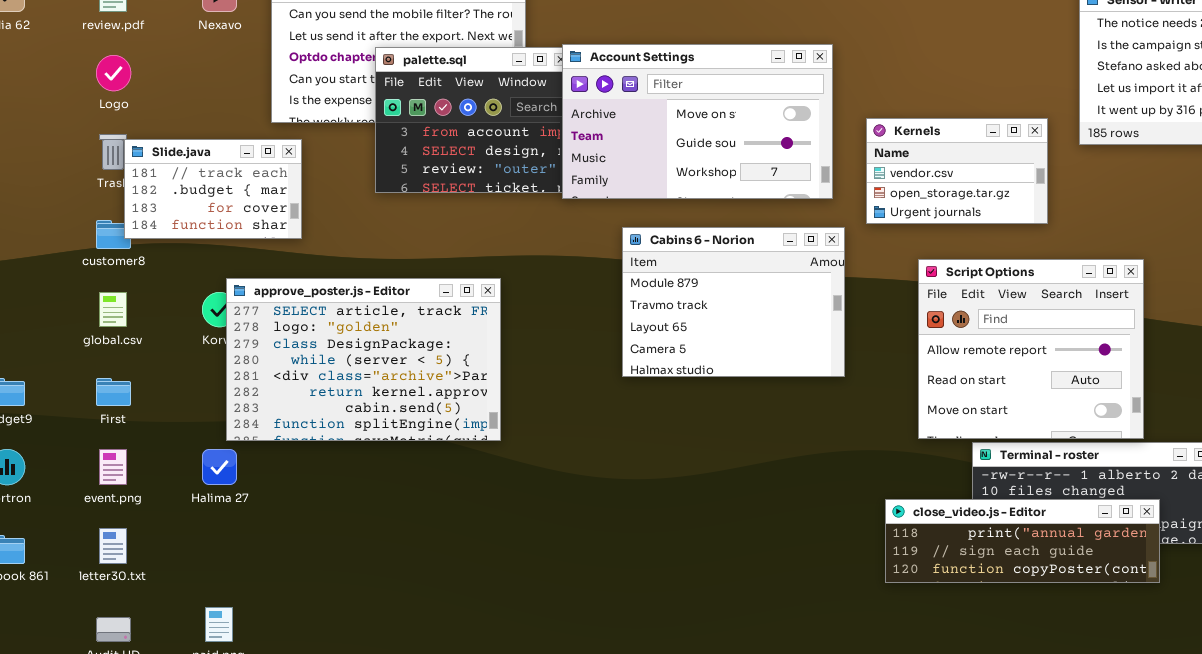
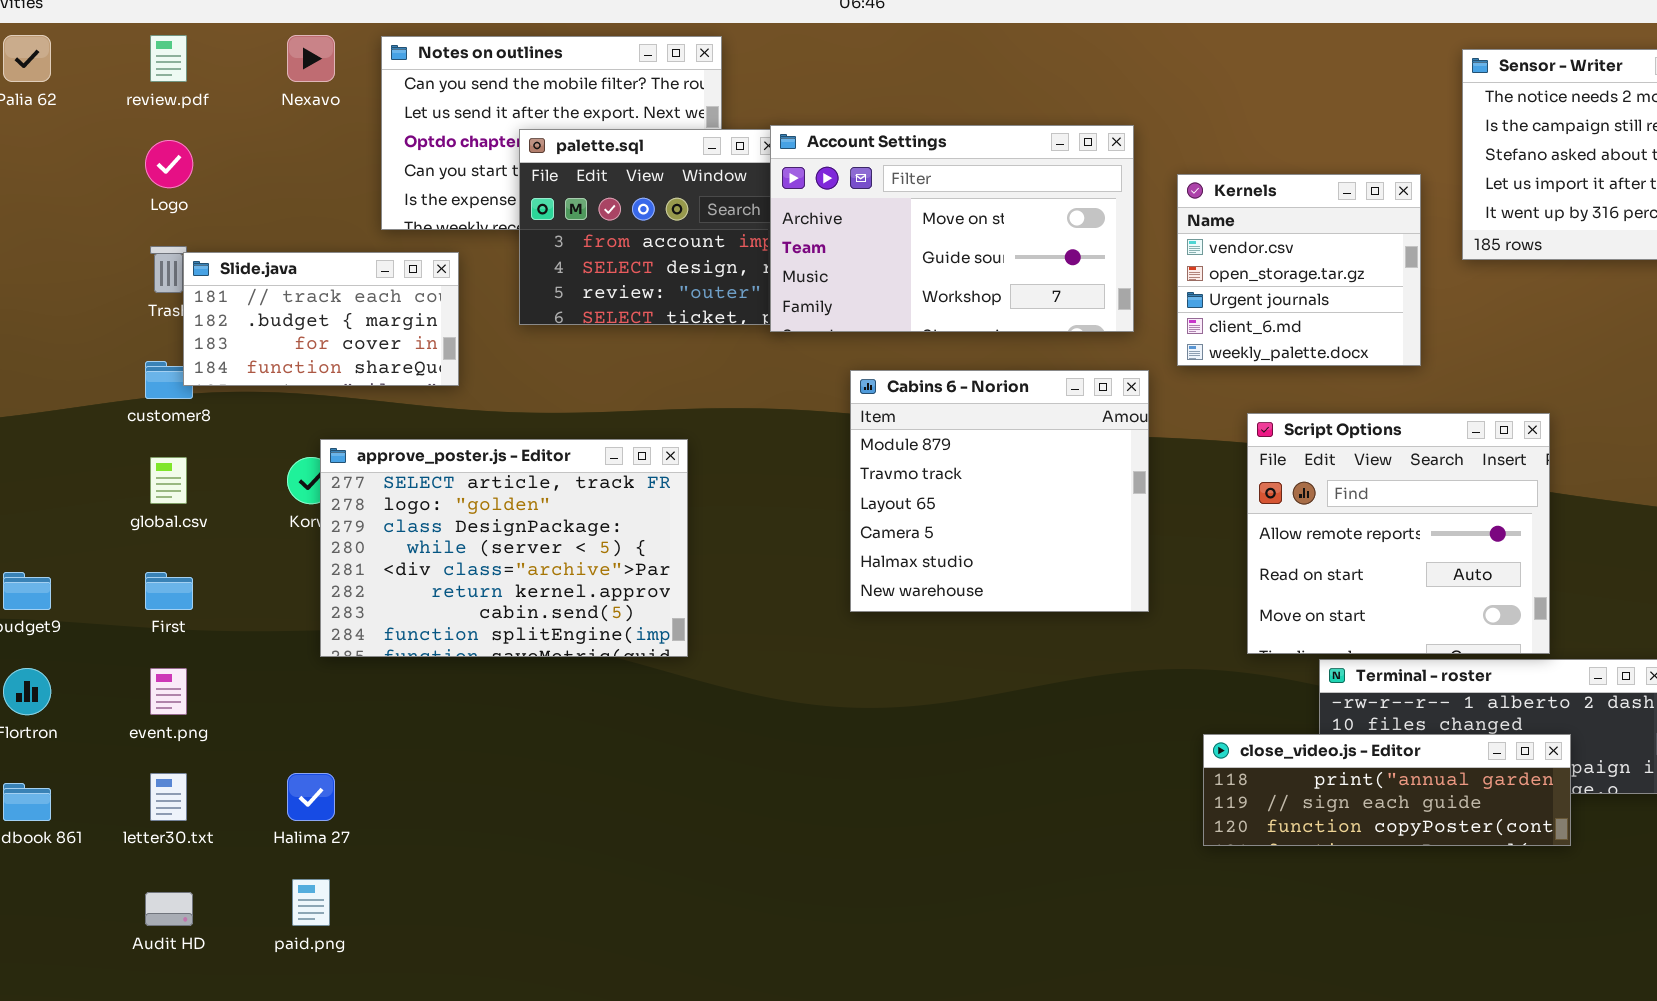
Kernels: [866,118,1048,224] -> [1177,174,1421,366], resized
Slide.java: [124,139,302,239] -> [183,252,459,386], resized
Cabins 6 - Norion: [622,227,845,377] -> [850,370,1149,612], resized
Halima 27: [202,449,237,485] -> [287,773,335,821], moved

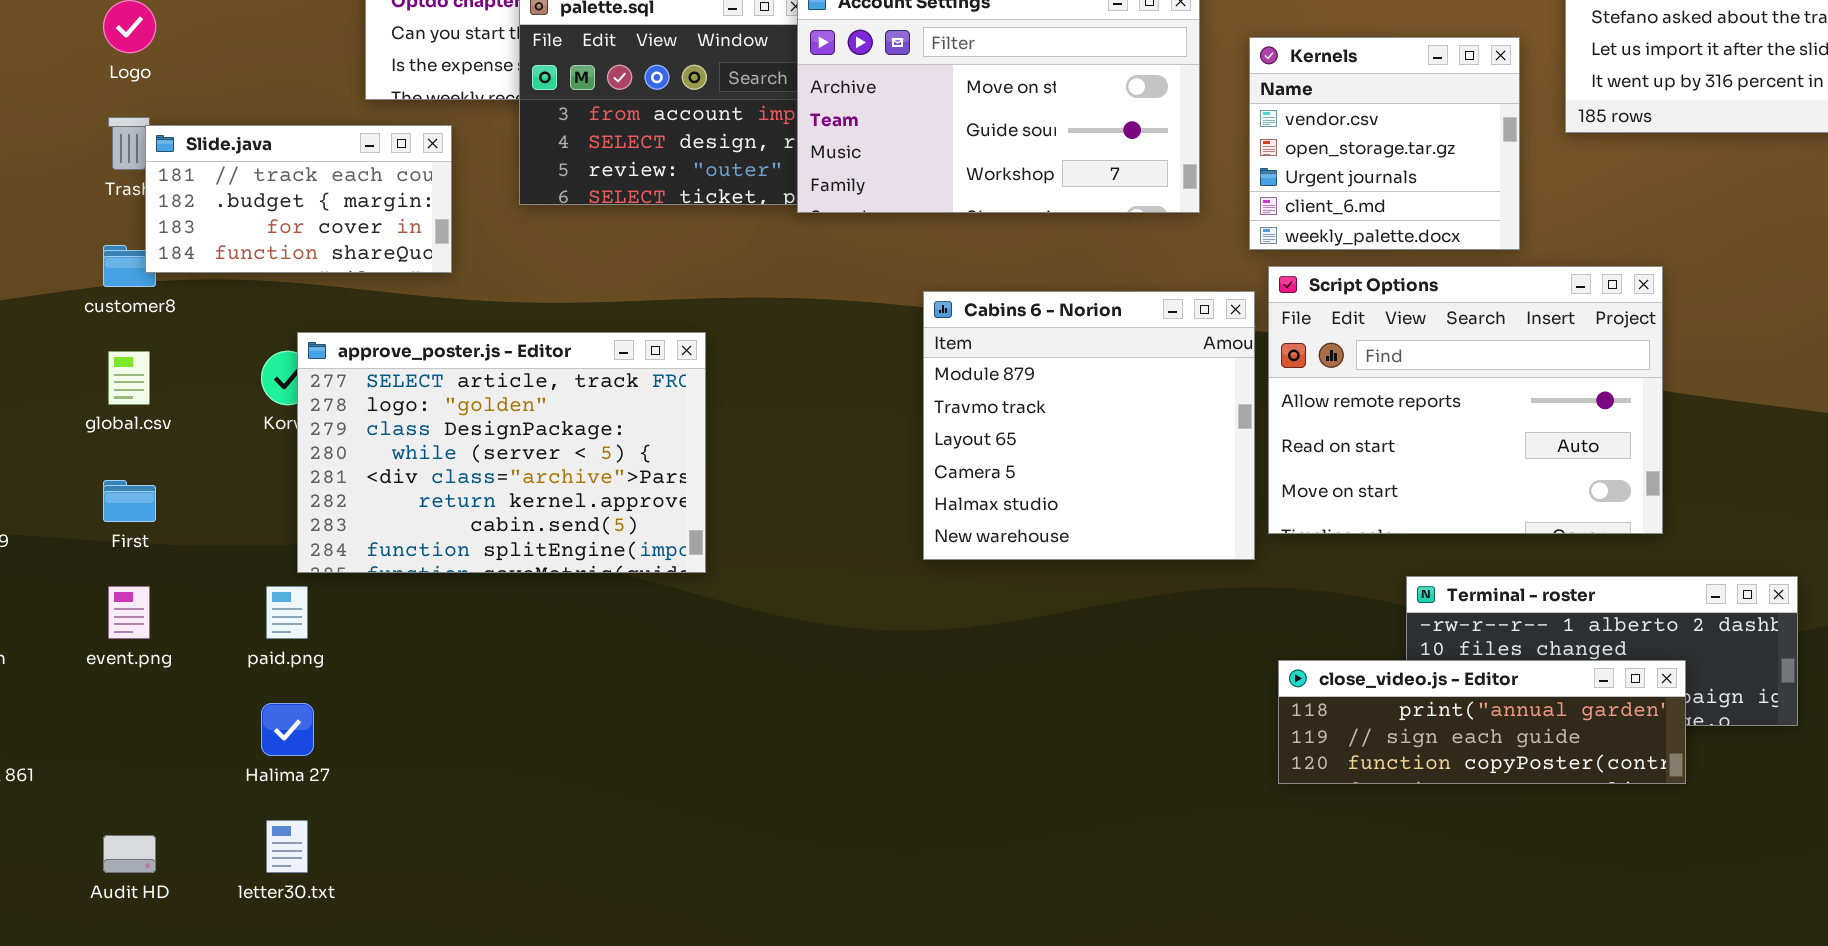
Cabins 6 - Norion: [850,370,1149,612] -> [923,291,1255,560], moved
Script Options: [1247,413,1550,654] -> [1268,266,1663,534], moved, resized
letter30.txt: [150,773,187,821] -> [266,820,308,873], moved
paid.png: [292,879,330,926] -> [266,586,308,639], moved

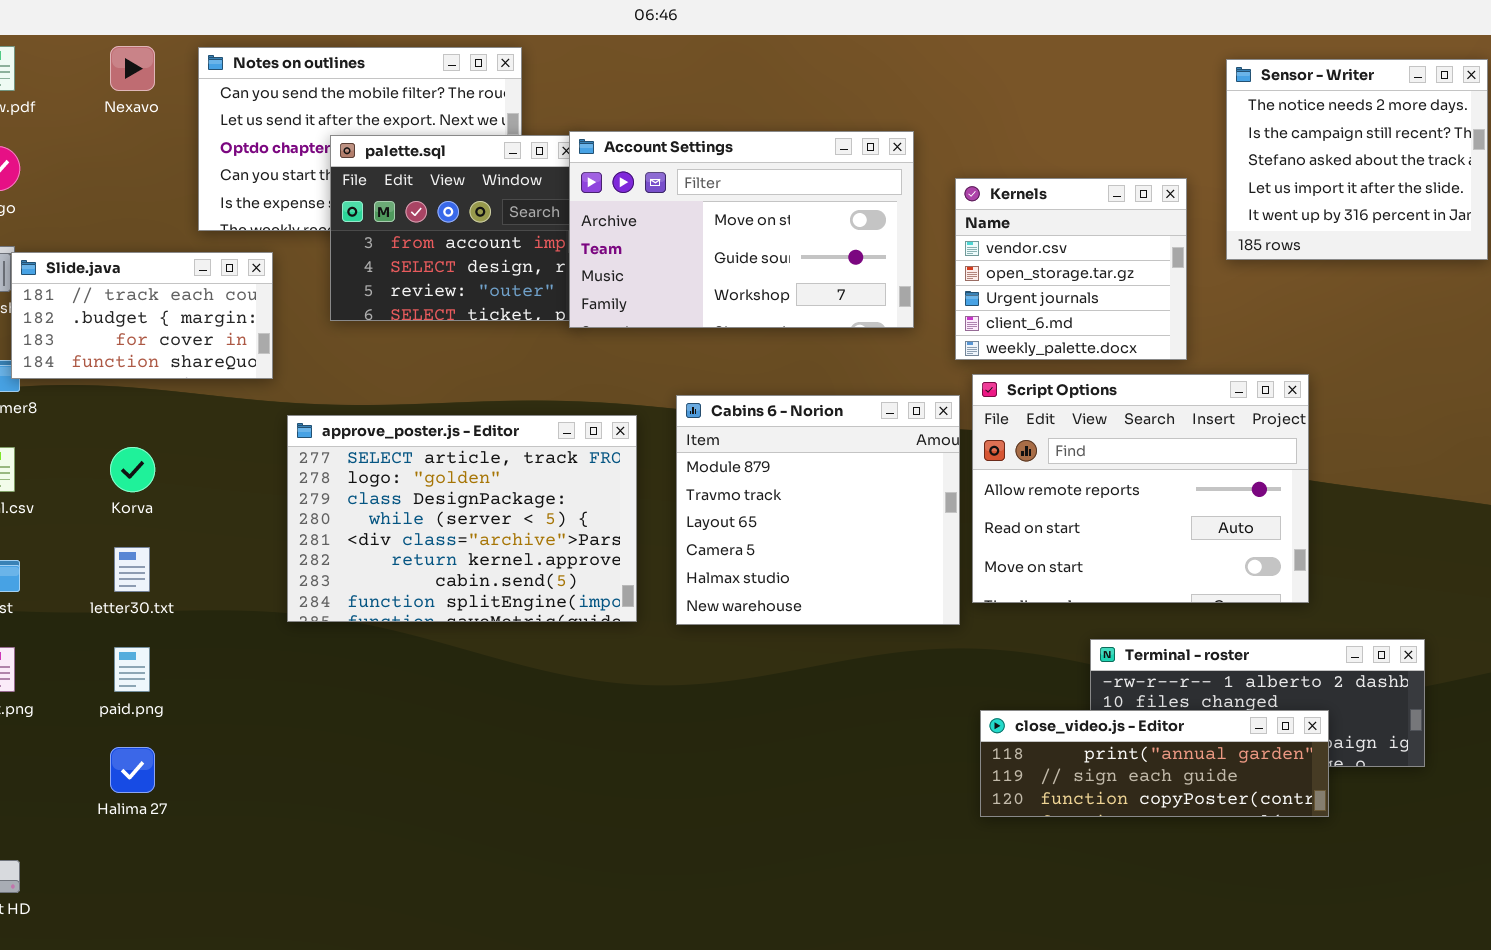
approve_poster.js - Editor: [297,332,706,573] -> [287,415,637,622], moved
letter30.txt: [266,820,308,873] -> [114,547,150,592], moved

